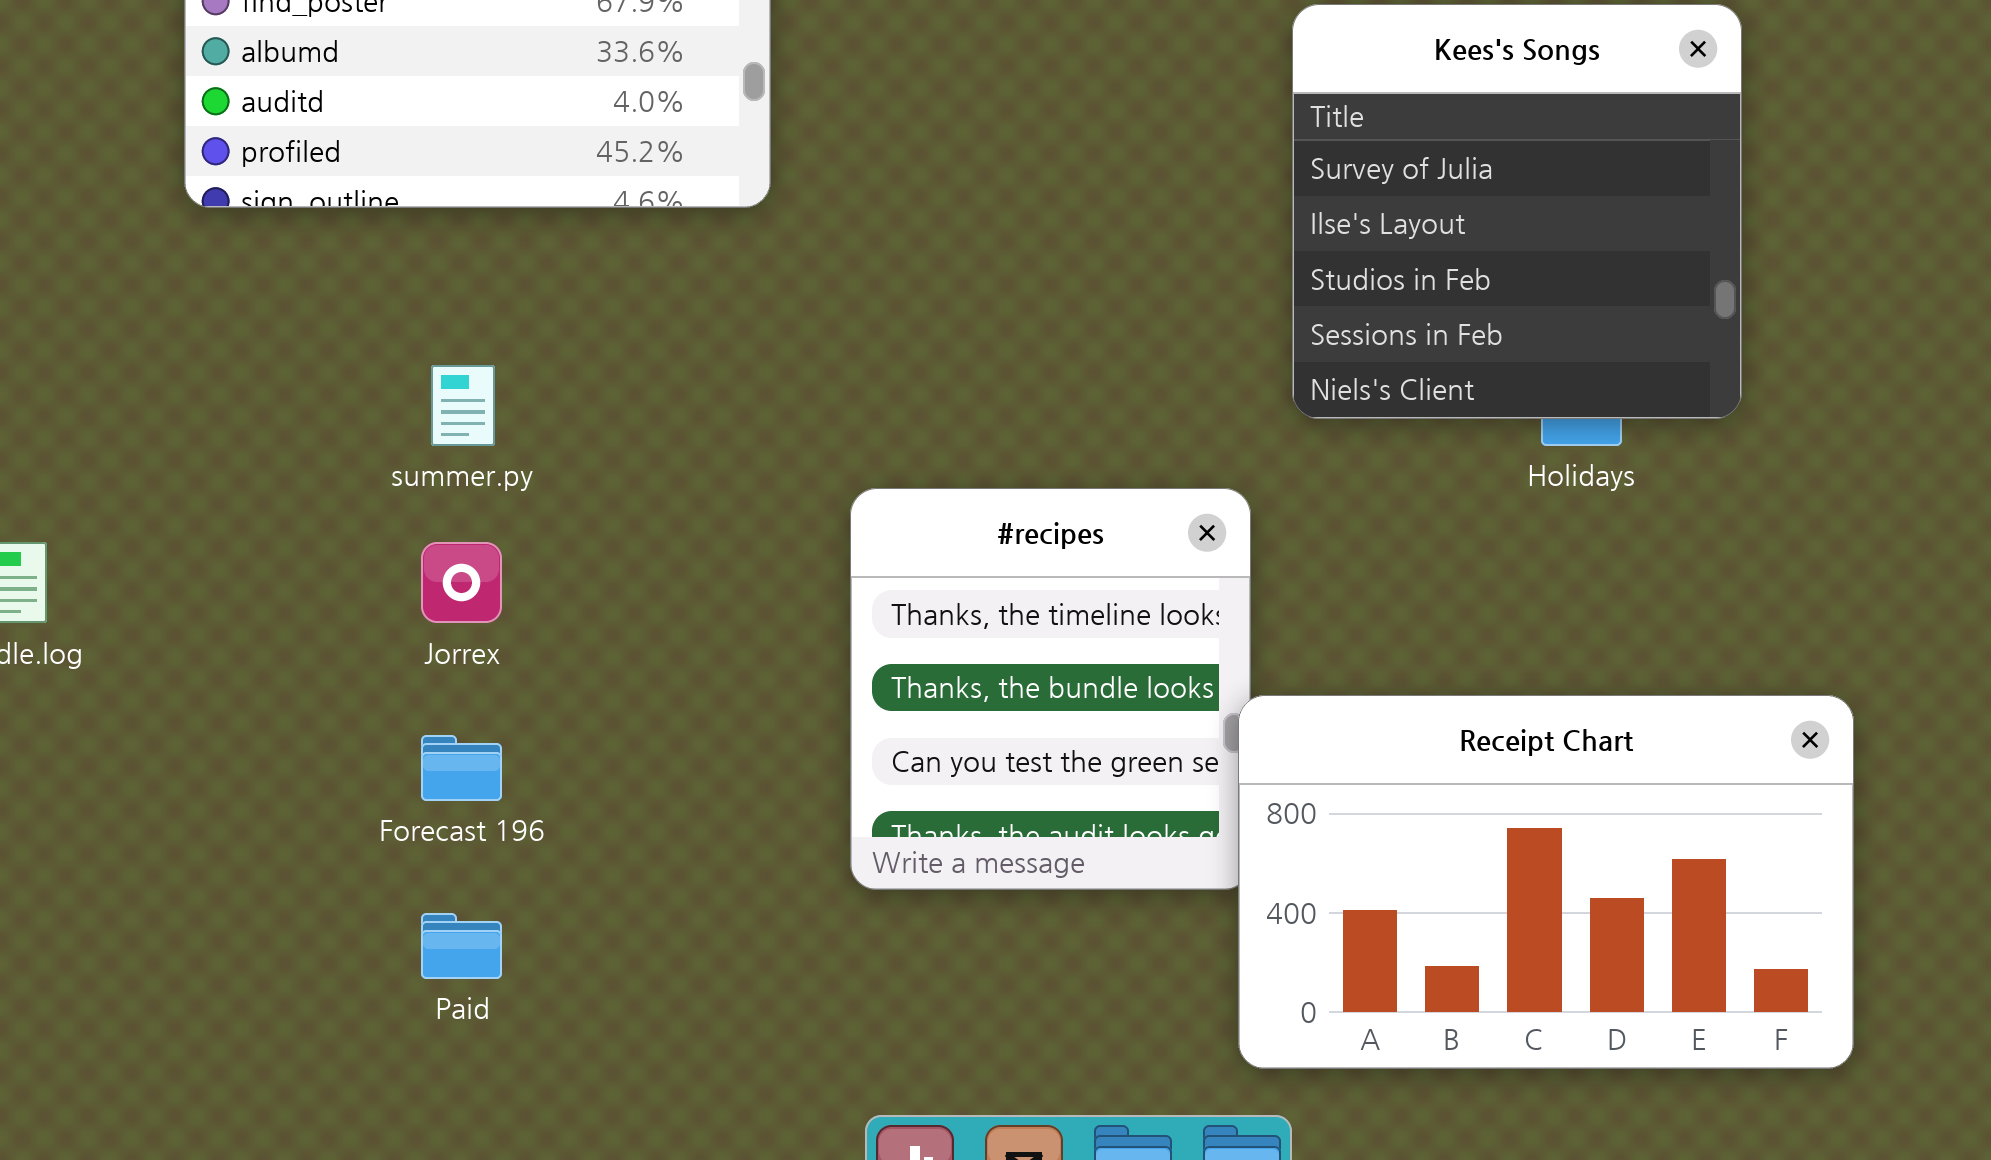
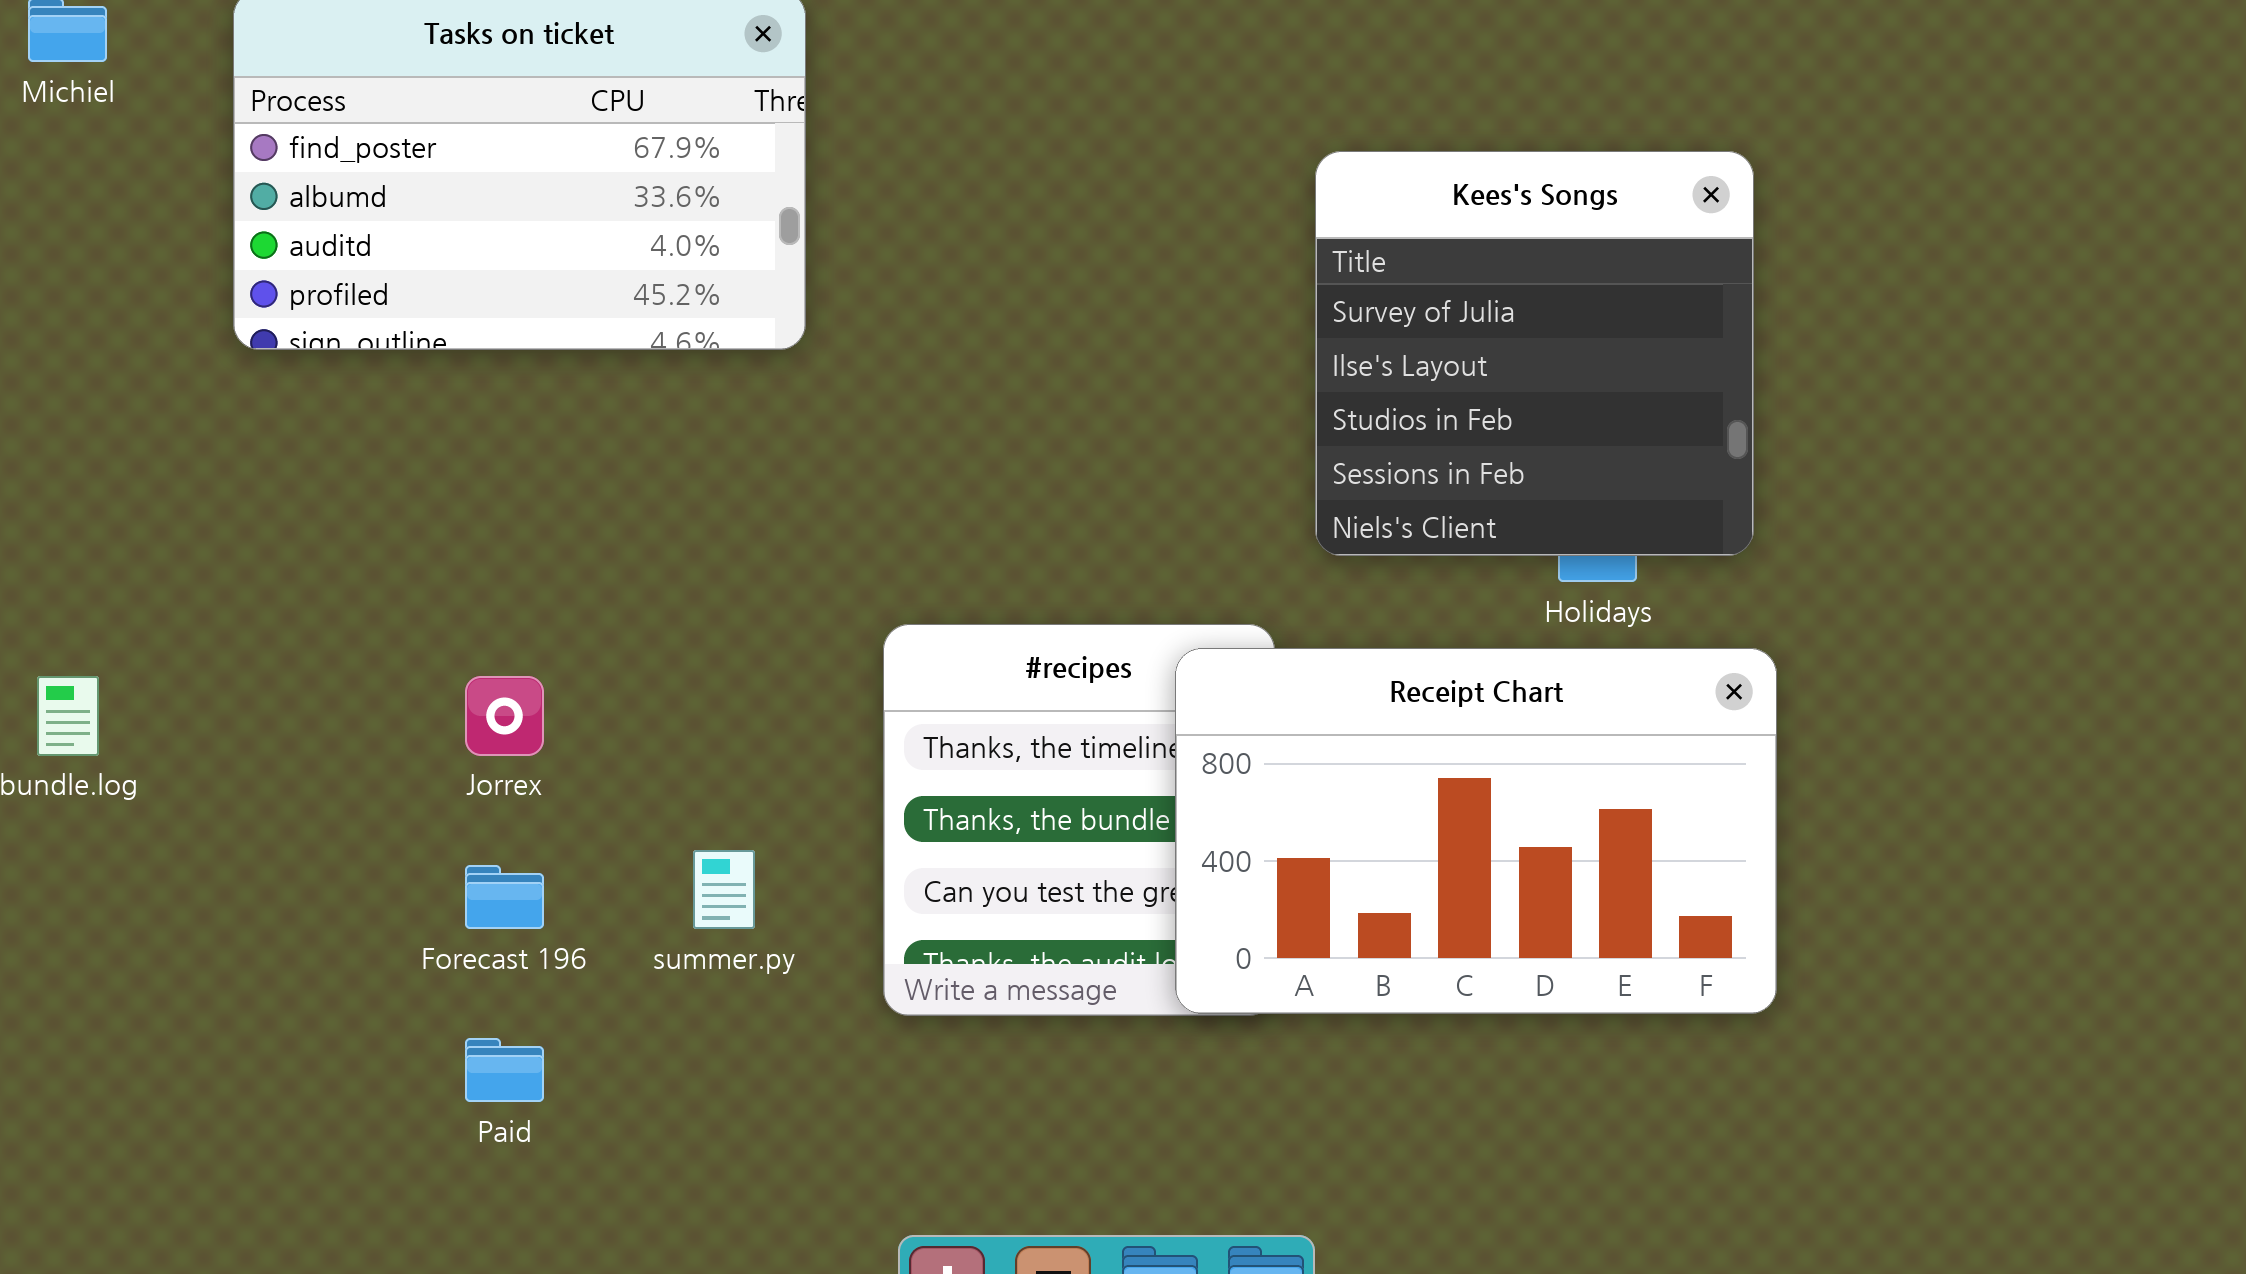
summer.py: [431,365,495,446] -> [693,850,755,929], moved
Receipt Chart: [1238,695,1854,1069] -> [1175,648,1777,1014], moved

